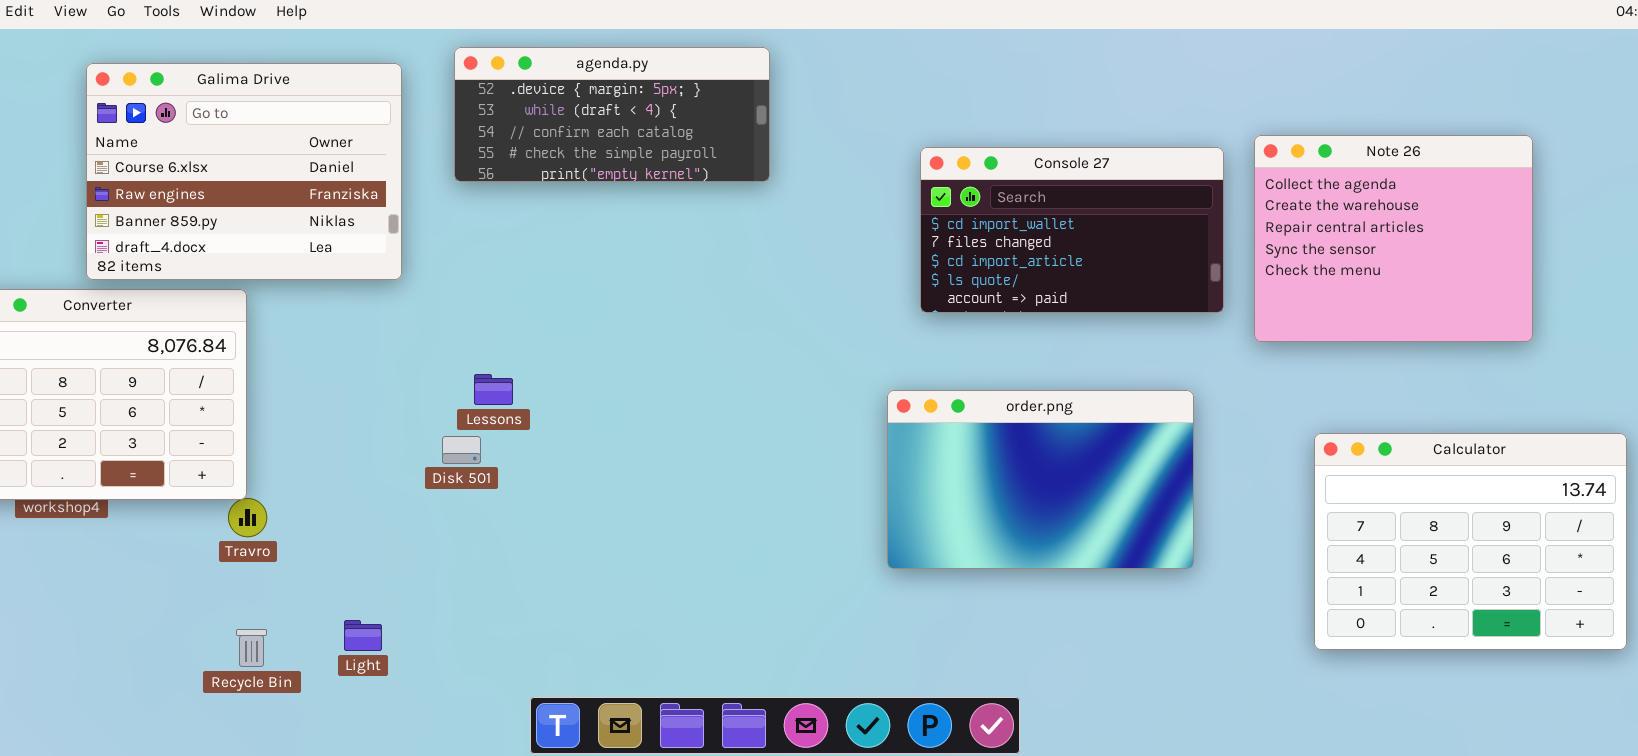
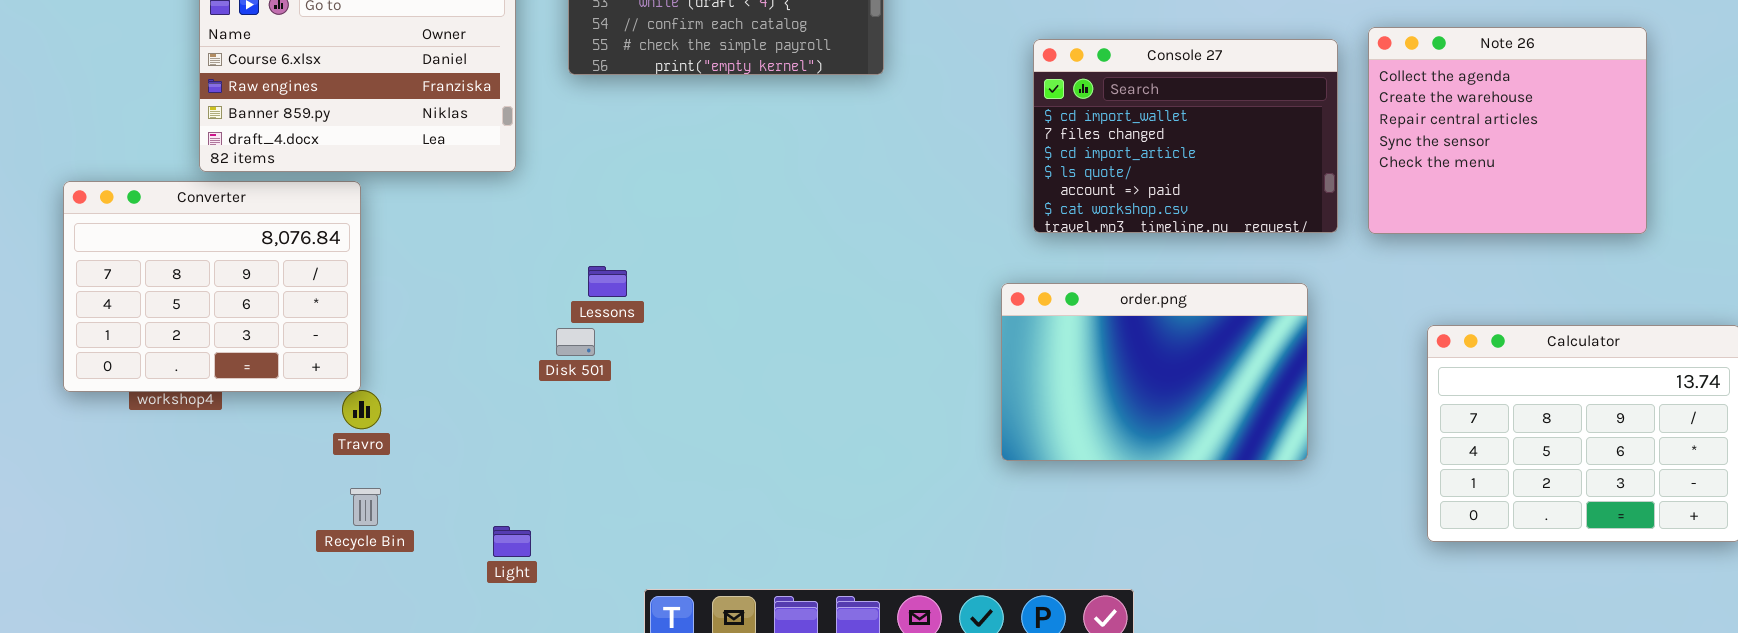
Console 27: [920,147,1224,313] -> [1033,39,1338,233], resized
Light: [344,620,382,651] -> [493,526,531,557], moved
Recycle Bin: [236,629,267,667] -> [350,488,381,526], moved

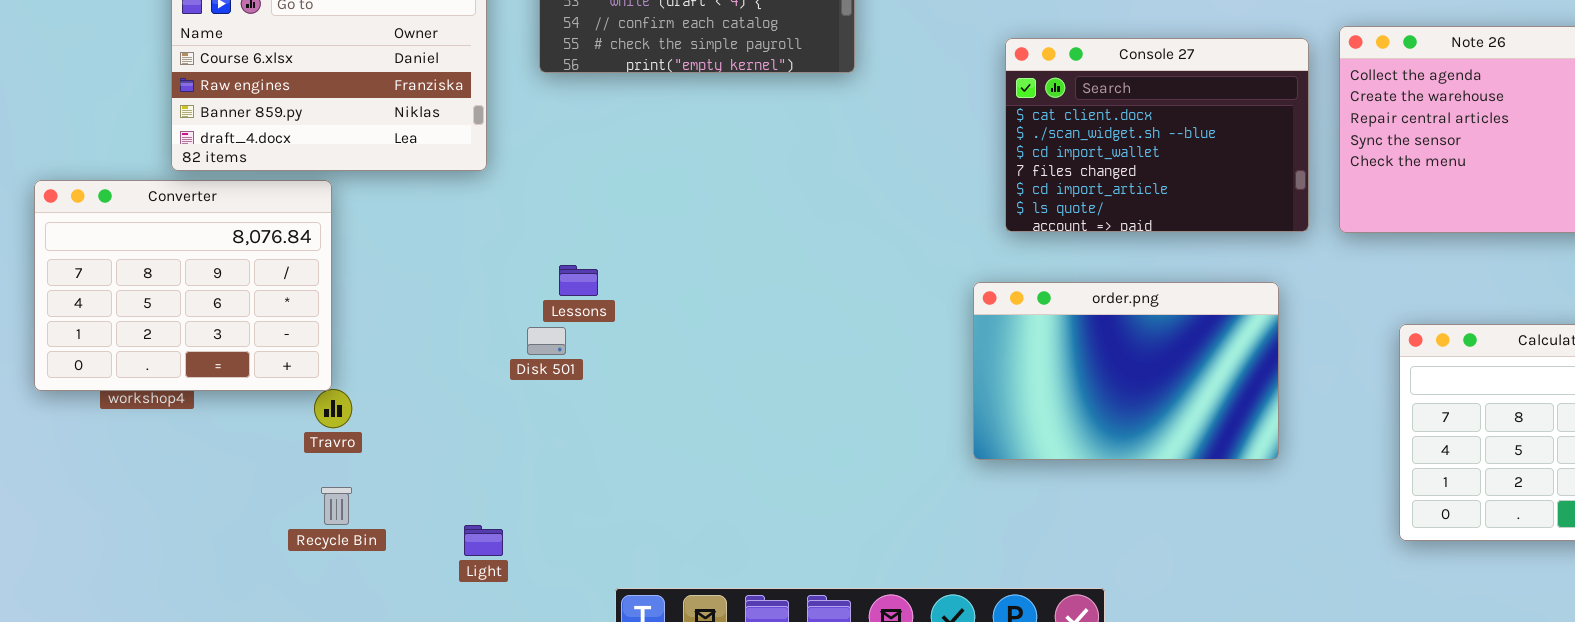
Console 27: [1033,39,1338,233] -> [1005,38,1309,232], scrolled up 2 rows

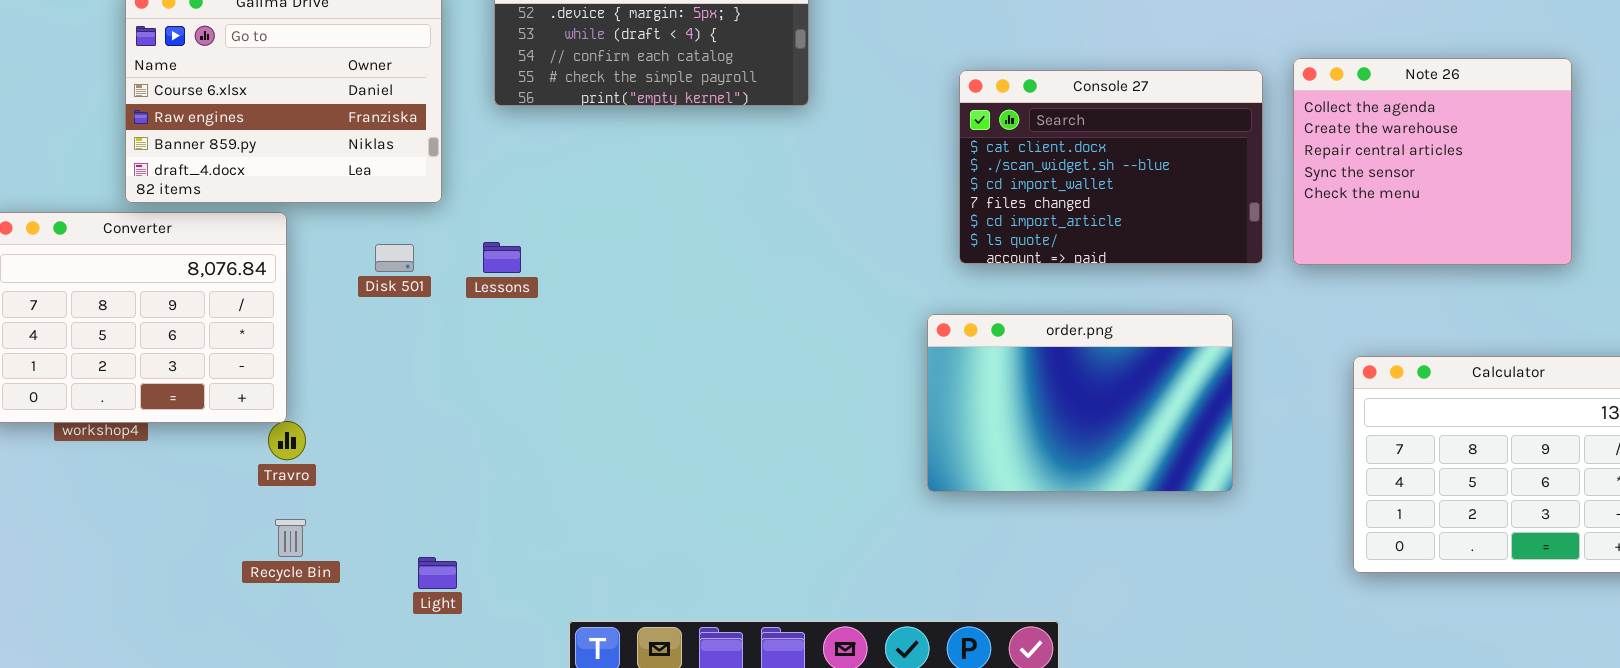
Lessons: [559,265,598,296] -> [483,242,521,273], moved
Disk 501: [527,327,566,355] -> [375,244,414,272], moved

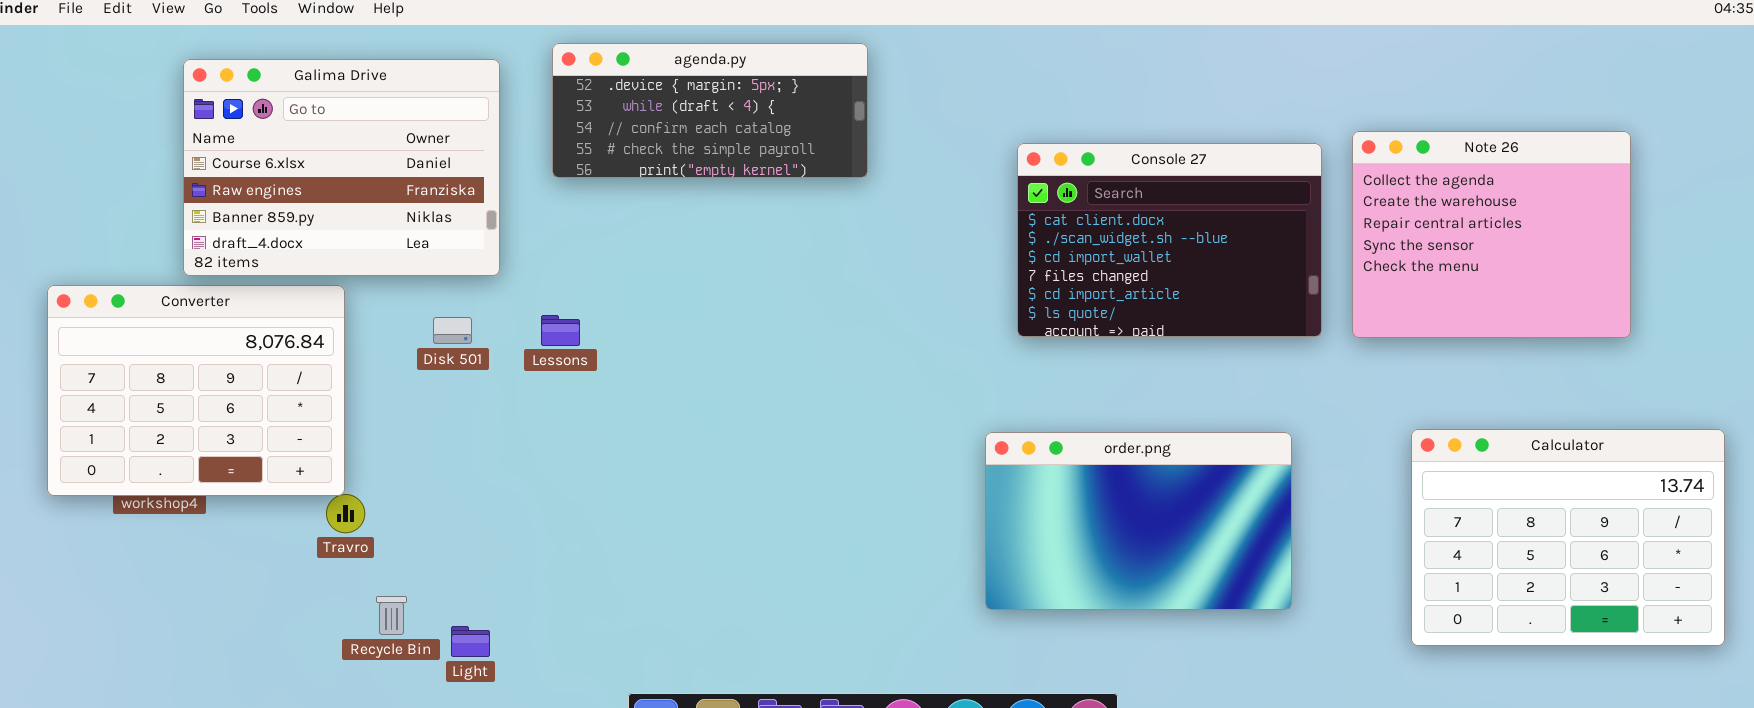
order.png: [927,314,1233,492] -> [985,432,1292,610], moved
Recycle Bin: [275,519,306,557] -> [376,596,407,635], moved
Light: [418,557,457,589] -> [451,626,490,657], moved

